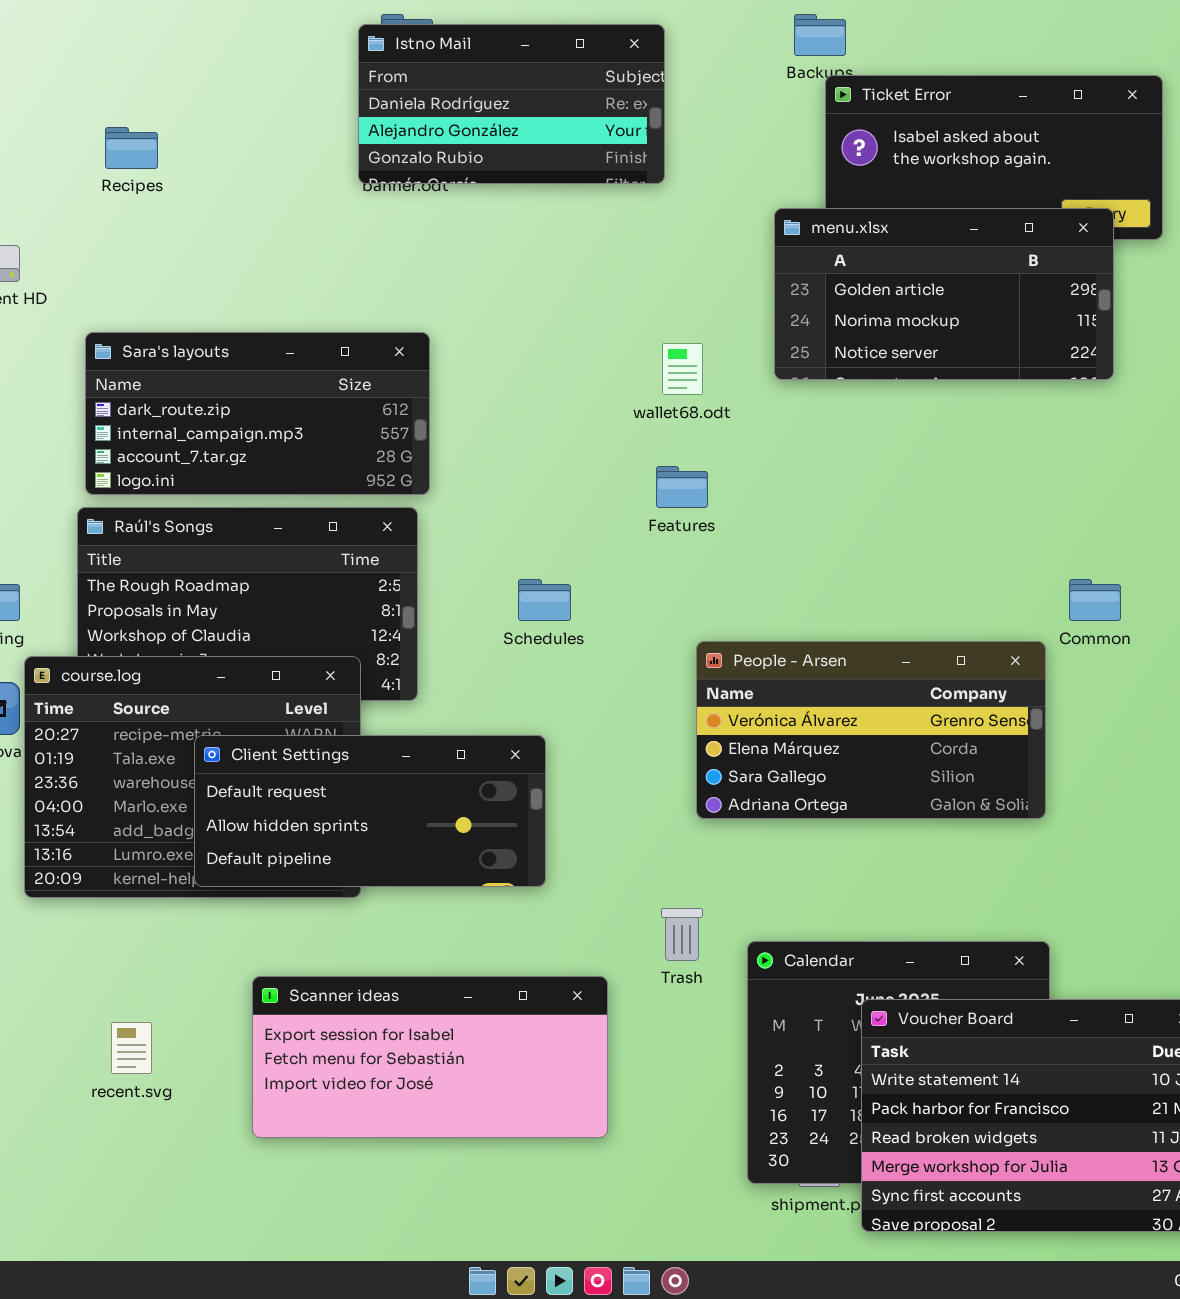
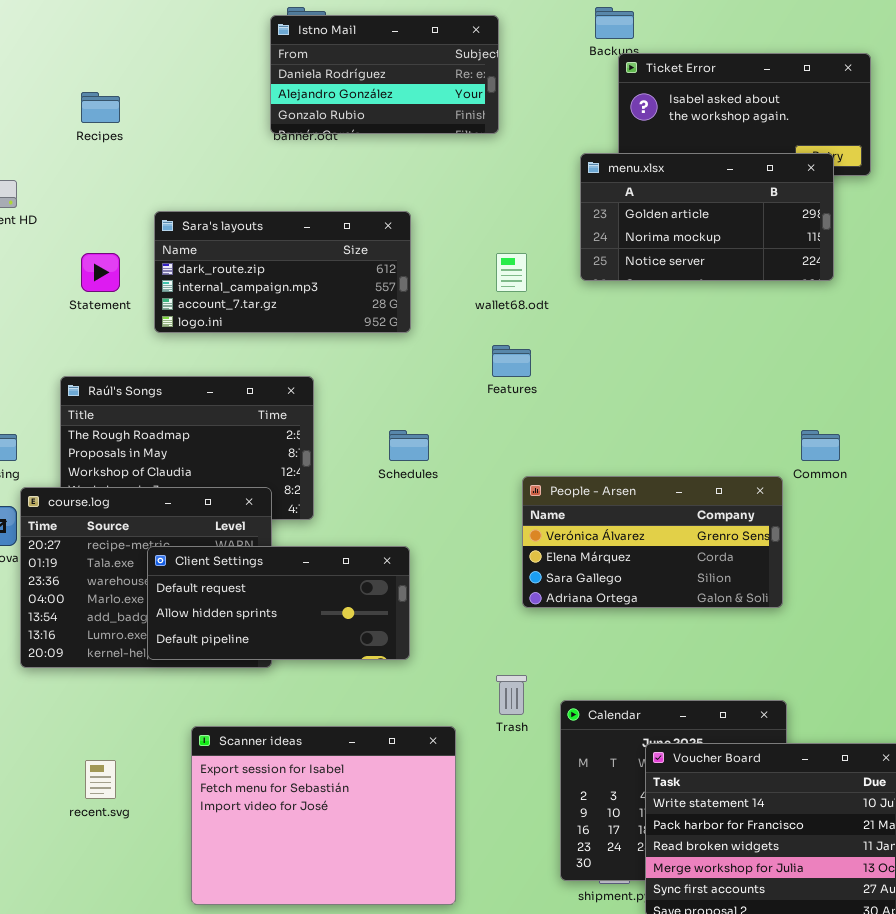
Sara's layouts: [85,332,430,495] -> [154,211,411,333], moved
Scanner ideas: [252,976,608,1138] -> [191,726,456,905], resized

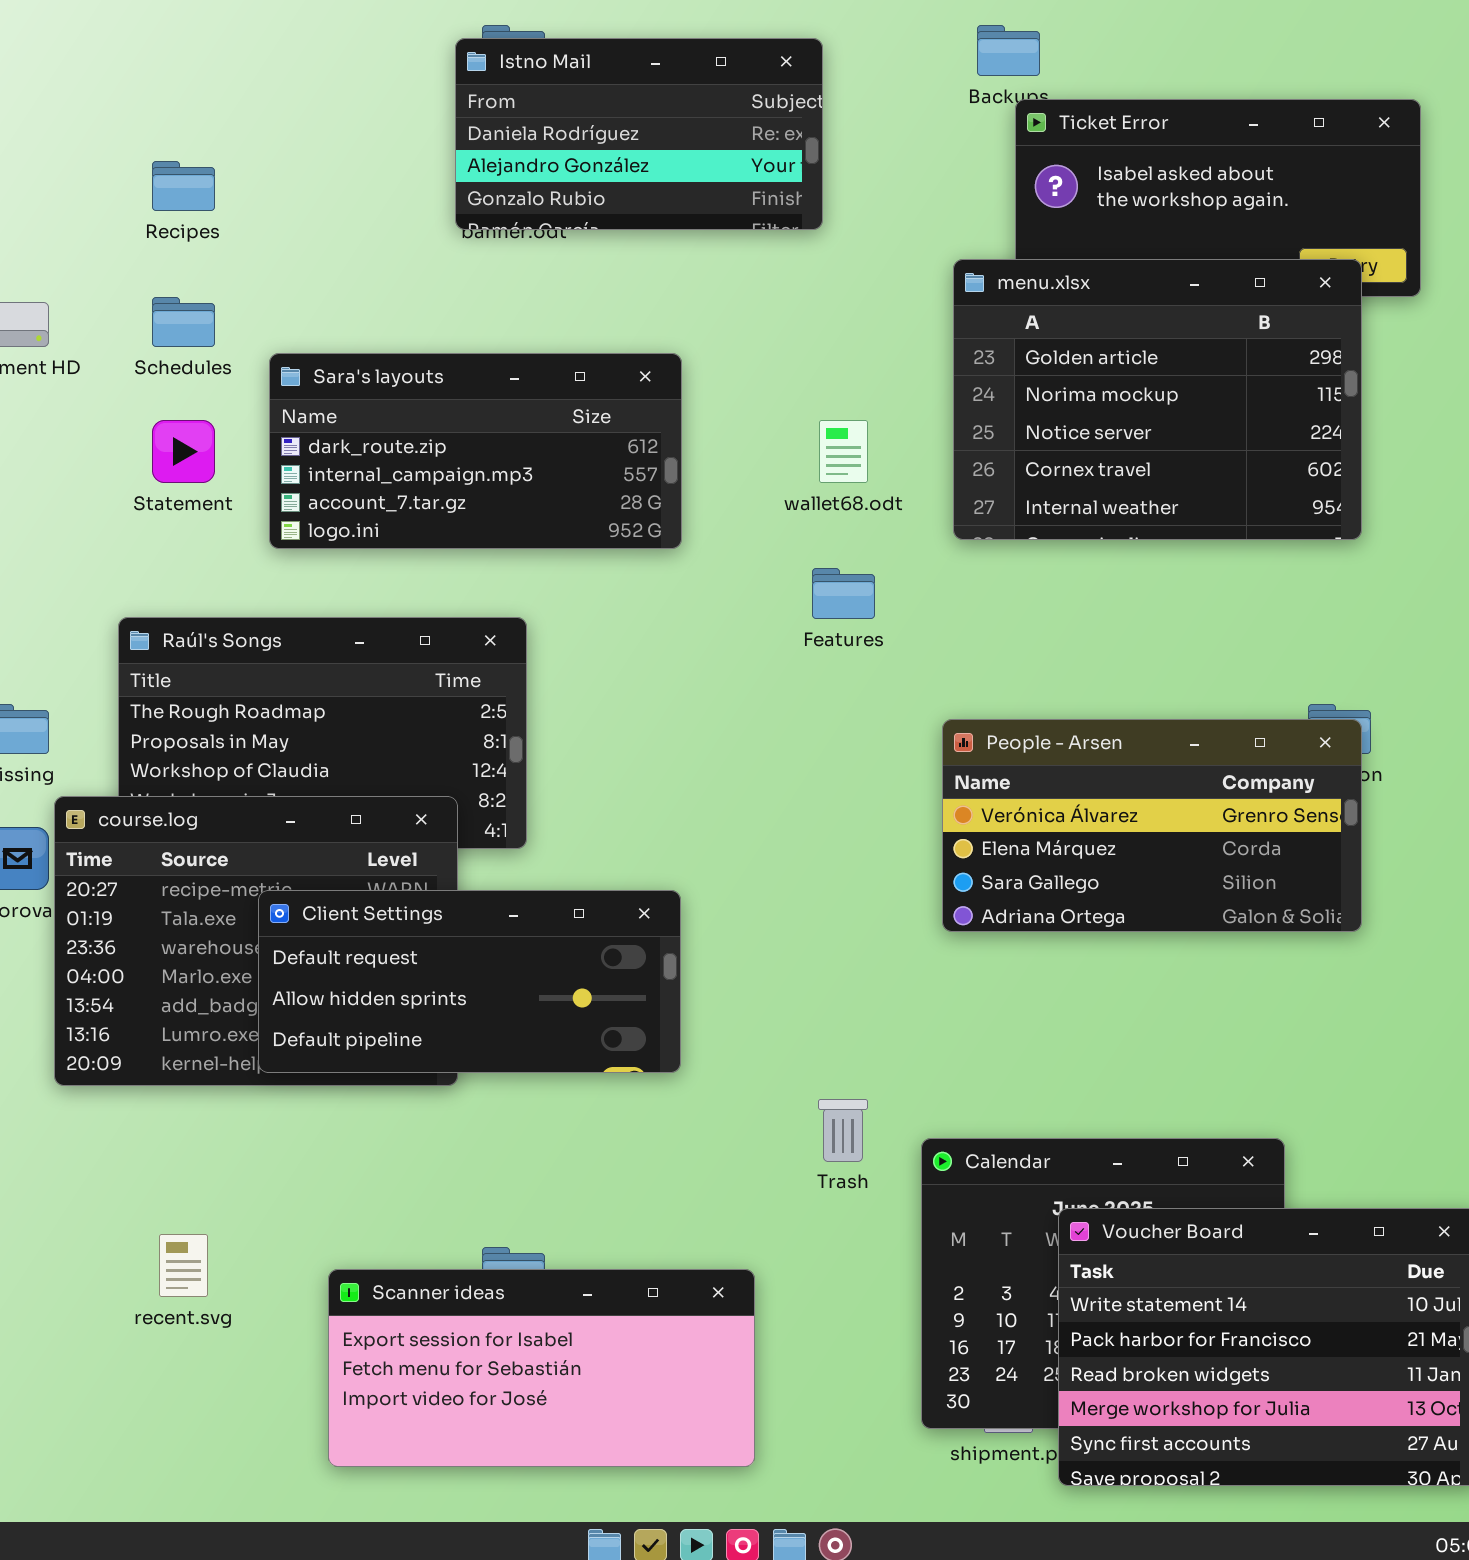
menu.xlsx: [580,153,834,281] -> [953,259,1362,540], resized
Schedules: [389,430,429,461] -> [152,297,215,347], moved
People - Arsen: [522,476,783,608] -> [942,719,1362,932], moved
Scanner ideas: [191,726,456,905] -> [328,1269,755,1467], resized

